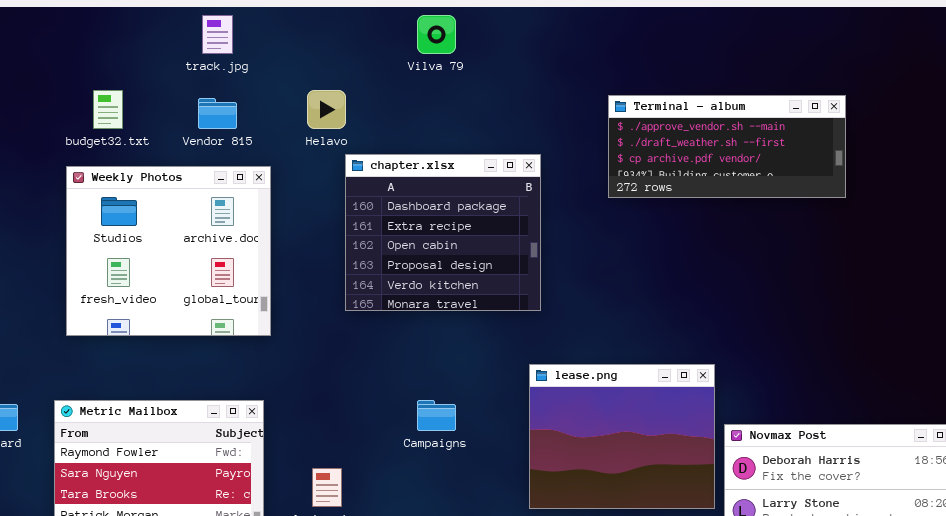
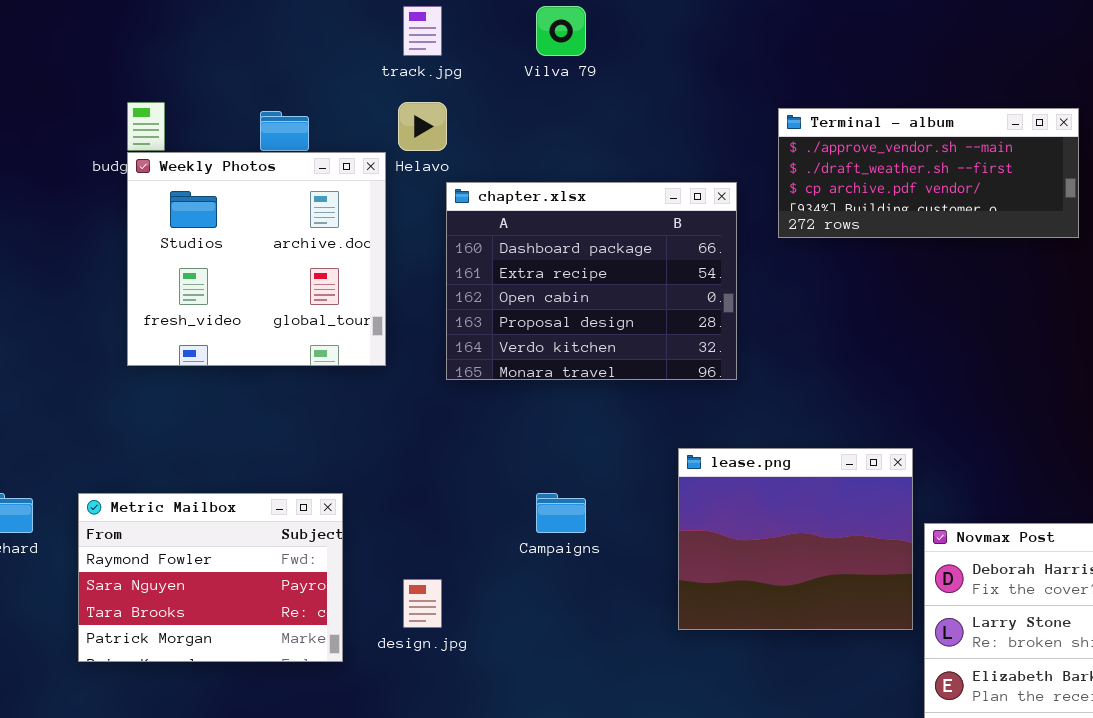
track.jpg: [202,15,233,54] -> [403,6,442,56], moved
chapter.xlsx: [345,154,541,311] -> [446,182,737,380], resized
Weekly Photos: [66,166,271,336] -> [127,152,386,366], moved

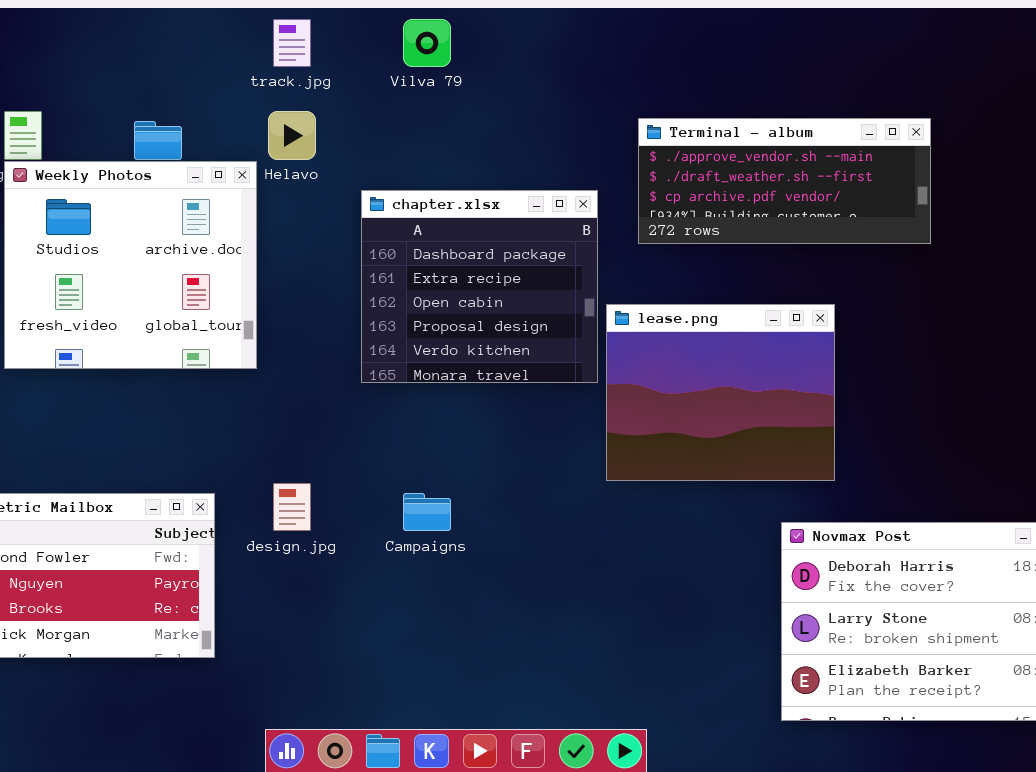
chapter.xlsx: [446,182,737,380] -> [361,190,598,383], resized
lease.png: [678,448,913,630] -> [606,304,835,481], moved
design.jpg: [403,579,442,628] -> [273,483,311,531], moved

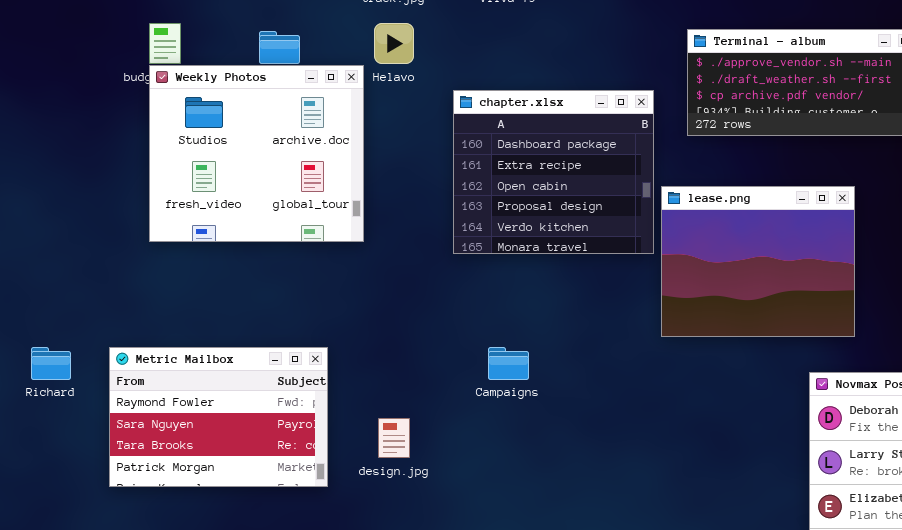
design.jpg: [273,483,311,531] -> [378,418,410,458], moved

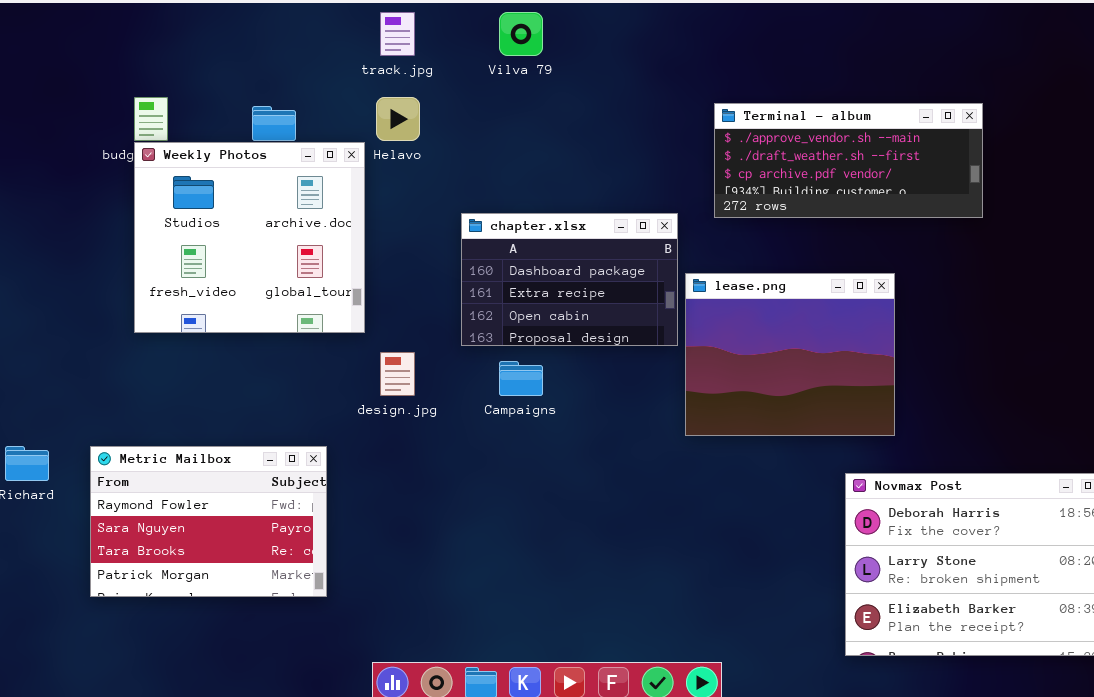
chapter.xlsx: [453,90,654,254] -> [461,213,678,346], resized
Campaigns: [488,347,529,380] -> [499,361,543,396], moved
design.jpg: [378,418,410,458] -> [380,352,415,396], moved

